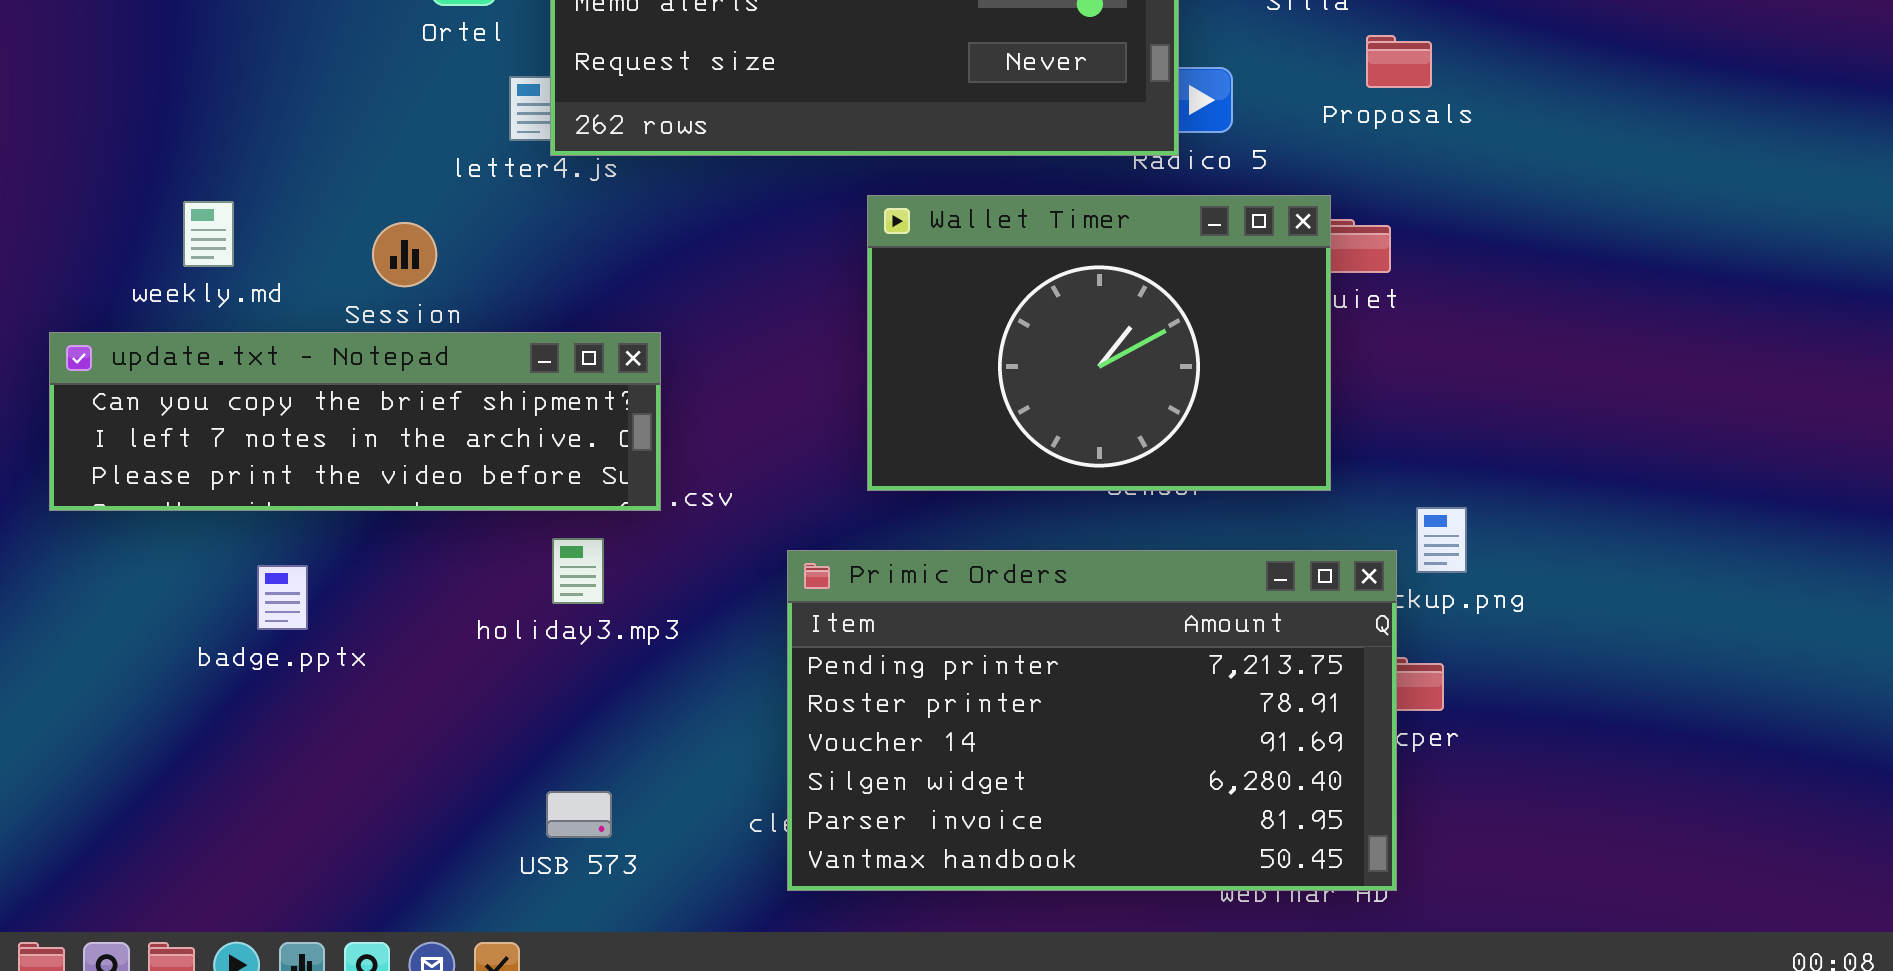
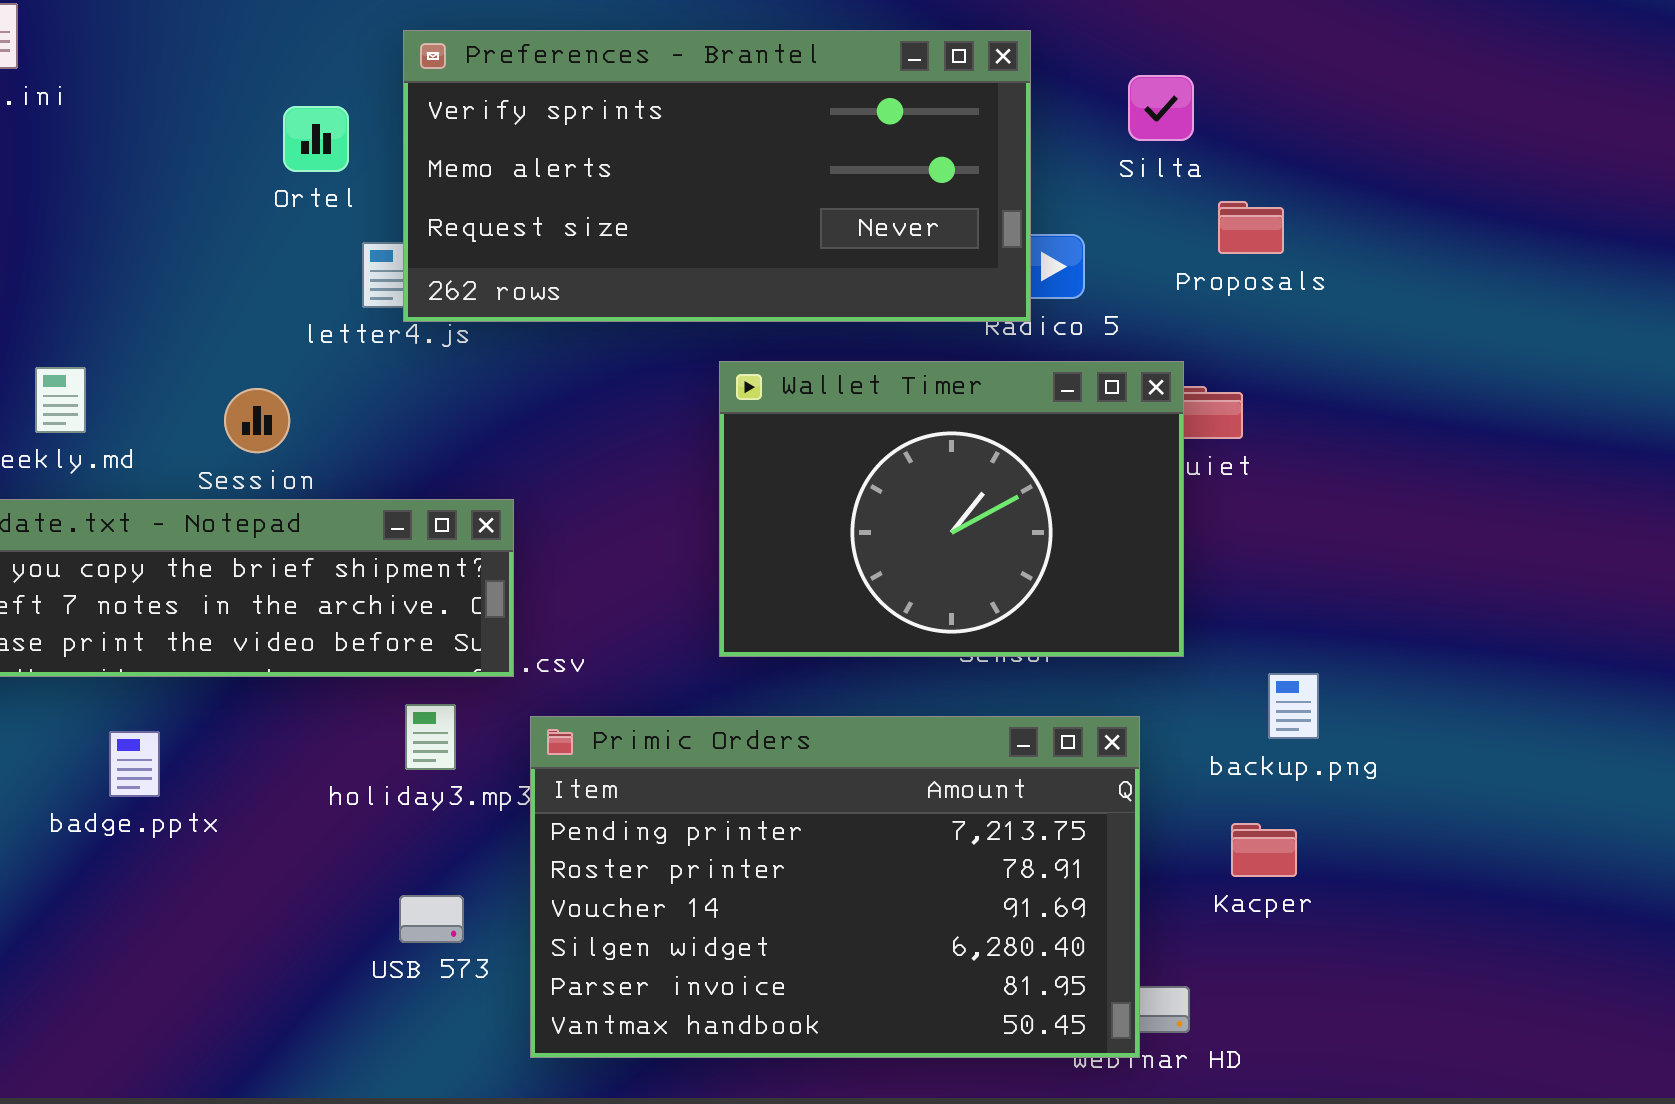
Primic Orders: [787,550,1397,891] -> [530,716,1140,1058], moved
USB 573: [546,791,612,838] -> [399,895,464,943], moved

